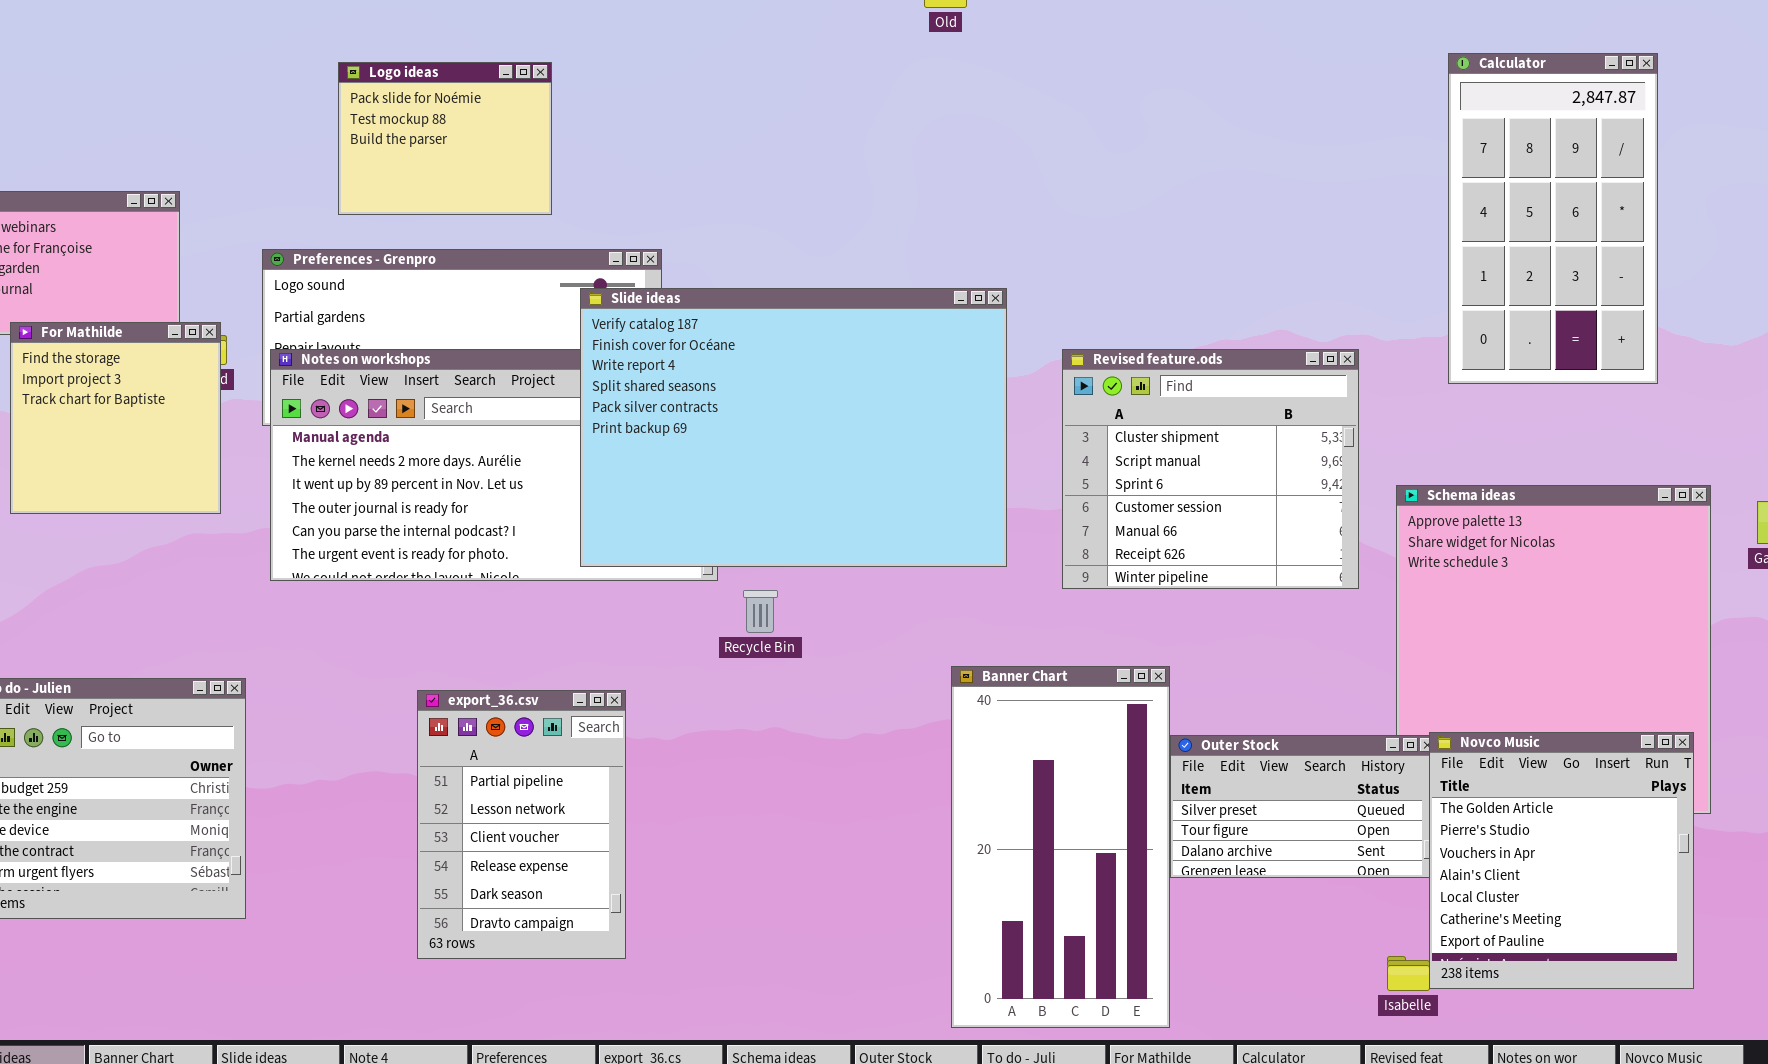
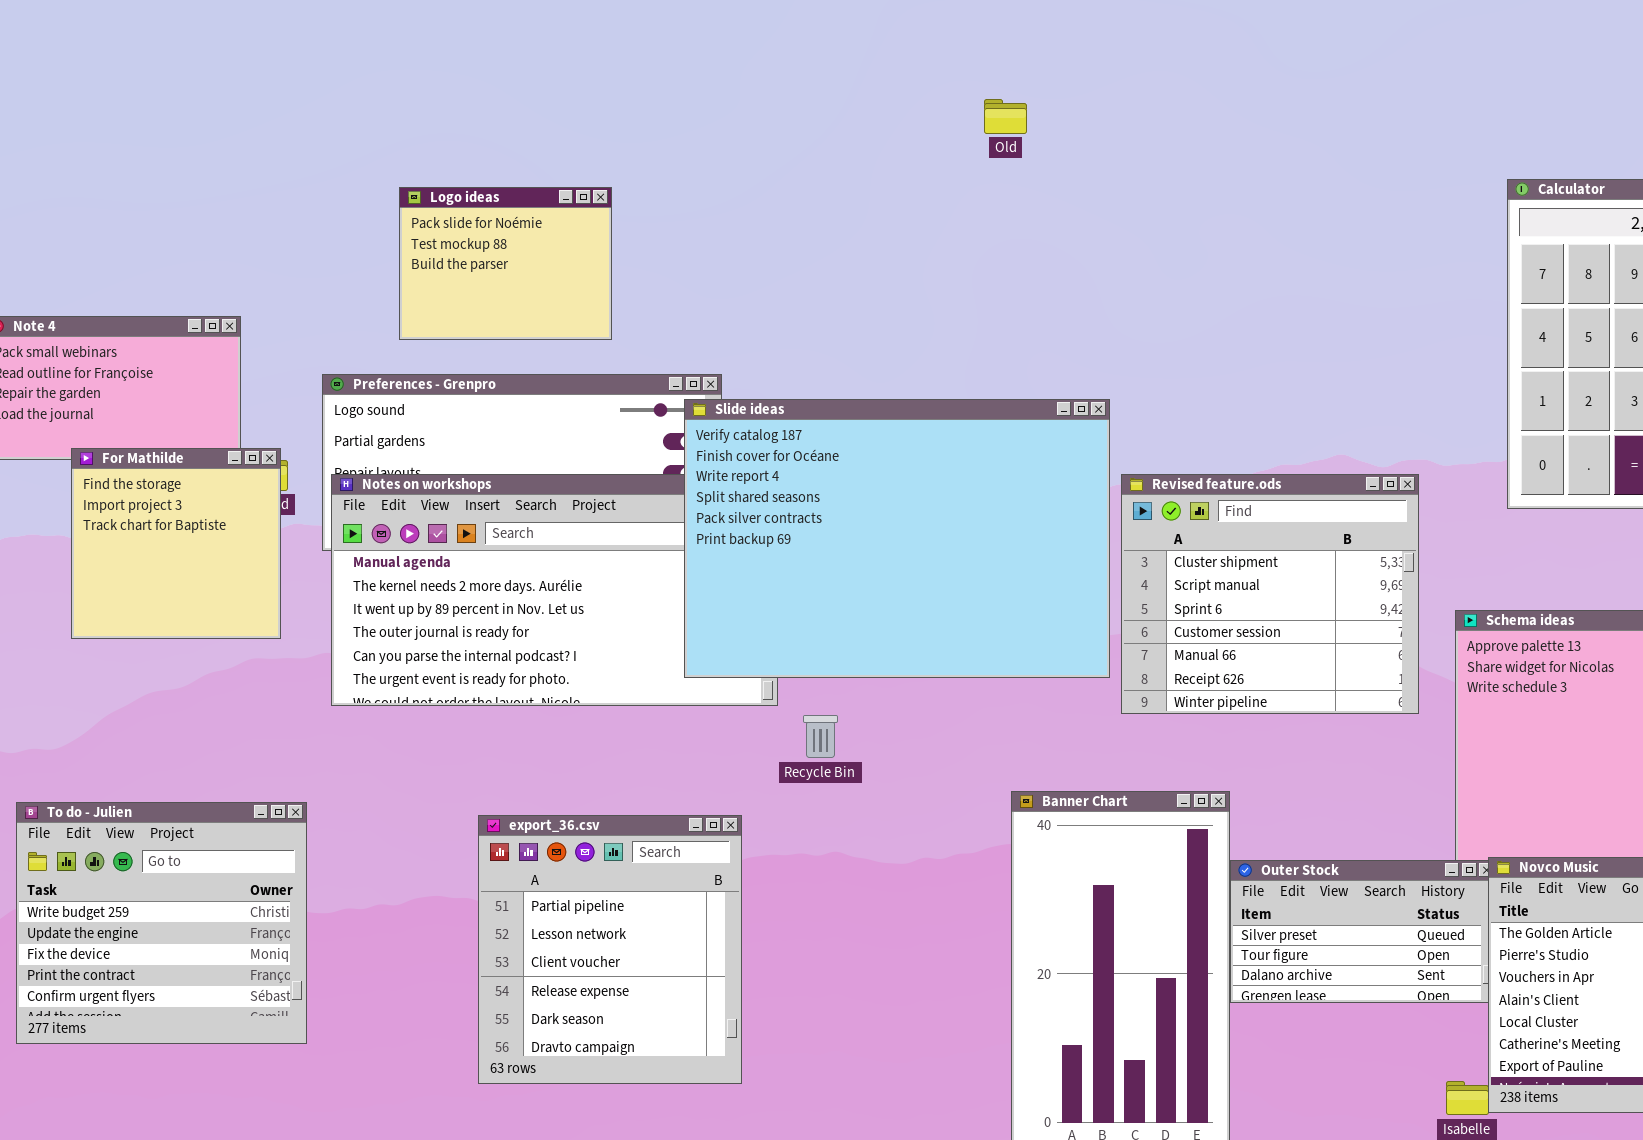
Slide ideas: [580,288,1007,567] -> [684,399,1110,678], moved
export_36.csv: [417,690,626,959] -> [478,815,742,1084], resized

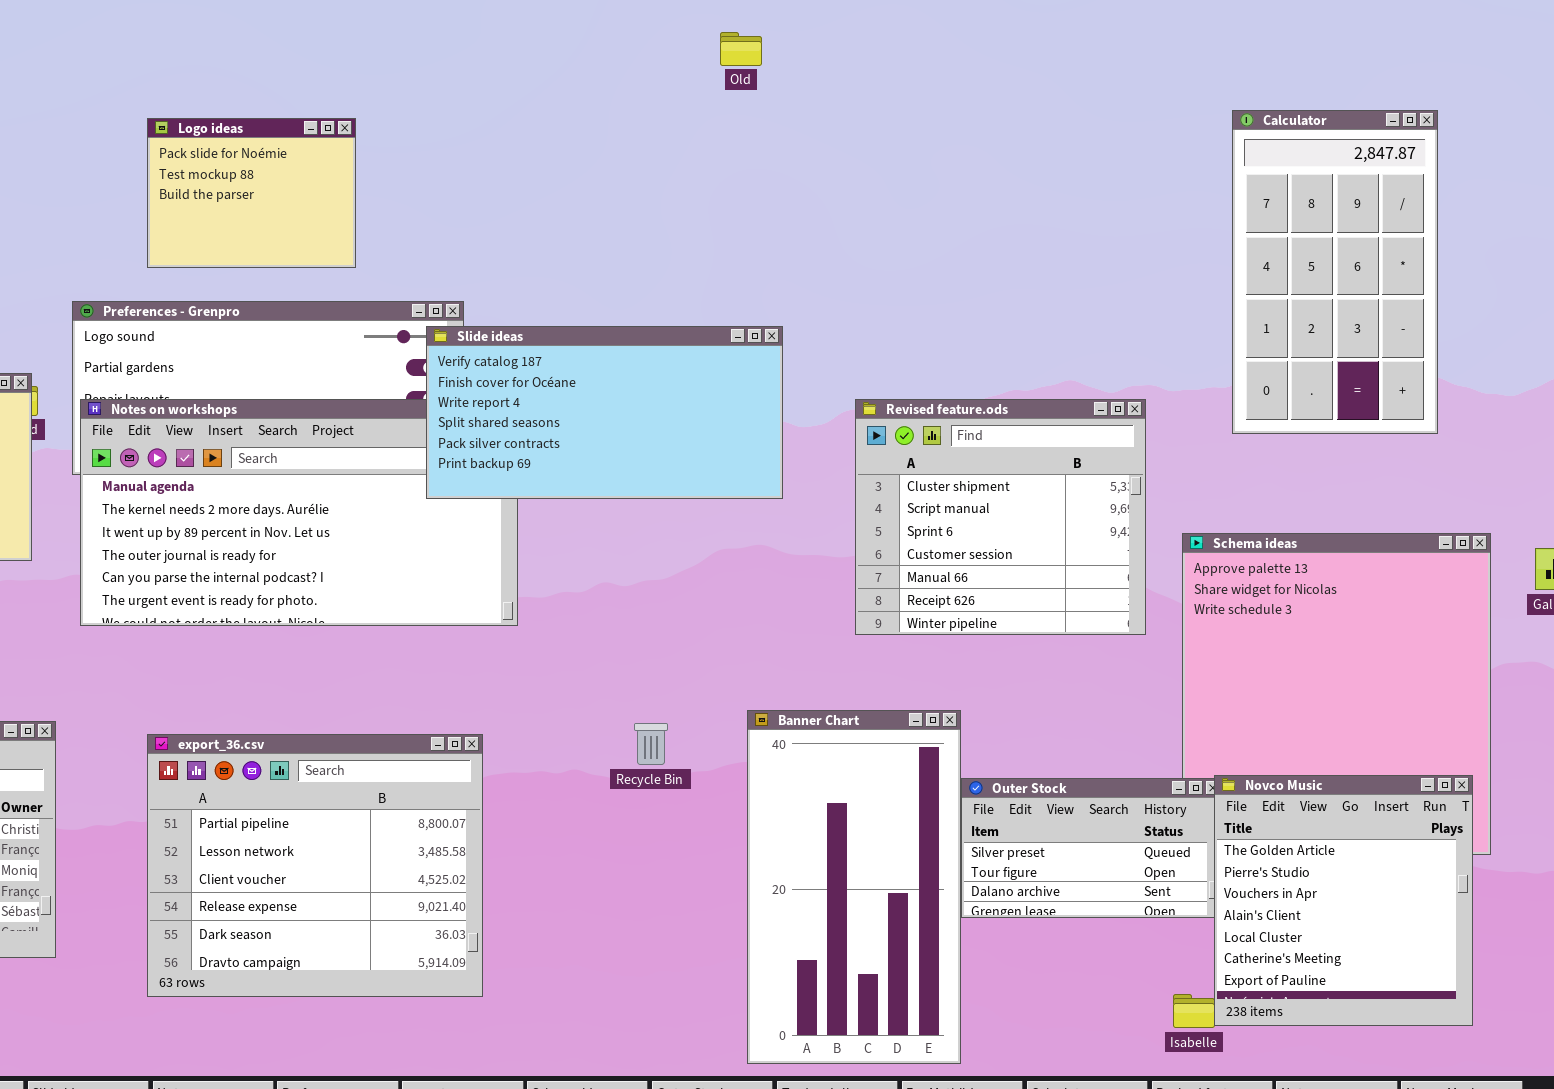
Slide ideas: [684,399,1110,678] -> [426,326,783,499], resized
Recycle Bin: [803,715,838,758] -> [634,723,668,765], moved
export_36.csv: [478,815,742,1084] -> [147,734,483,997], resized

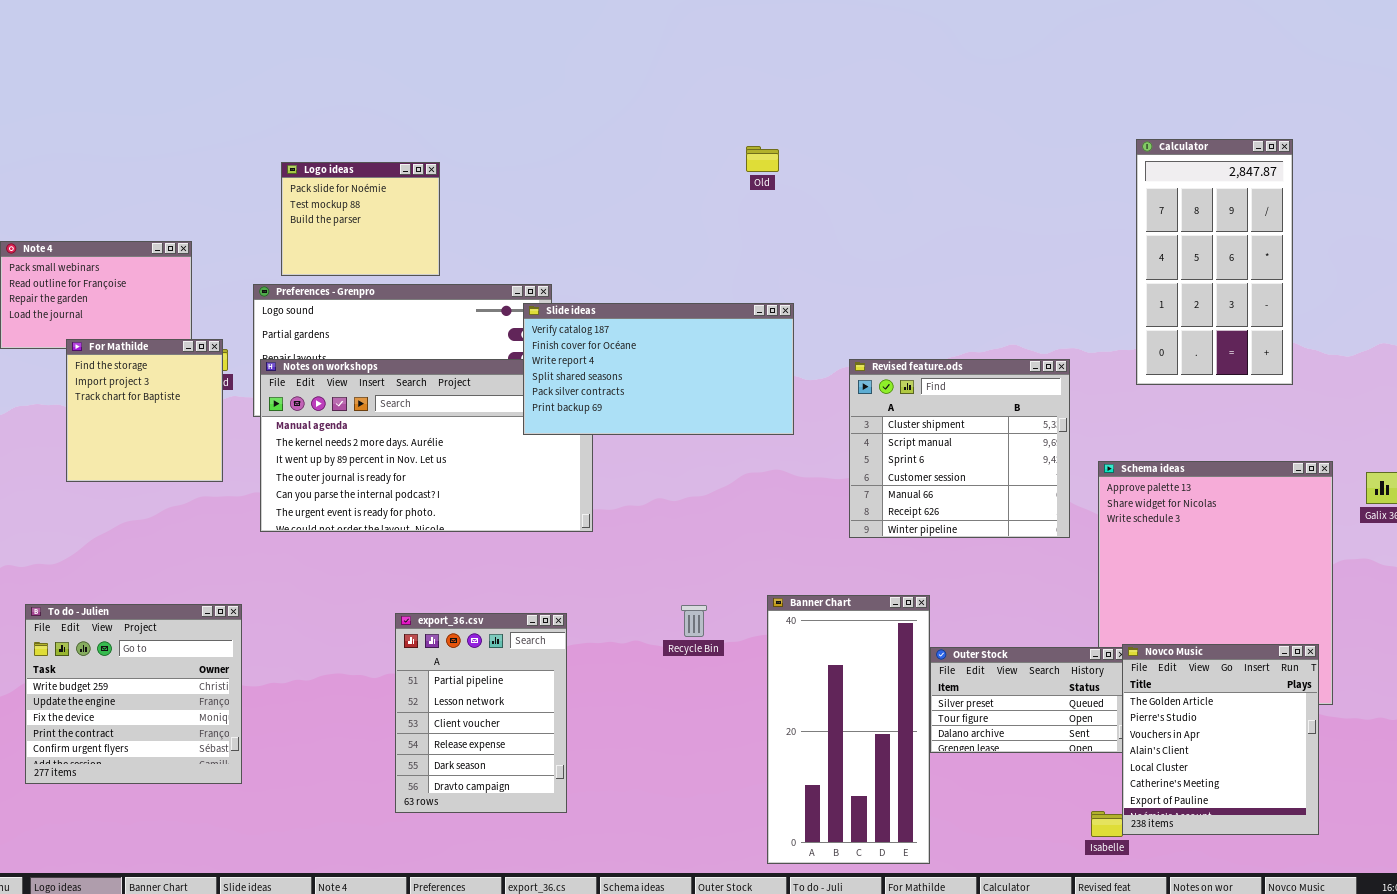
Old: [720,32,762,66] -> [746,146,779,172], moved
Logo ideas: [147,118,356,268] -> [281,162,440,276], moved
export_36.csv: [147,734,483,997] -> [395,613,567,813], resized

